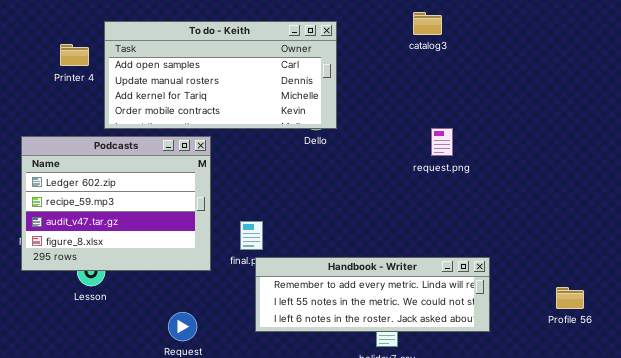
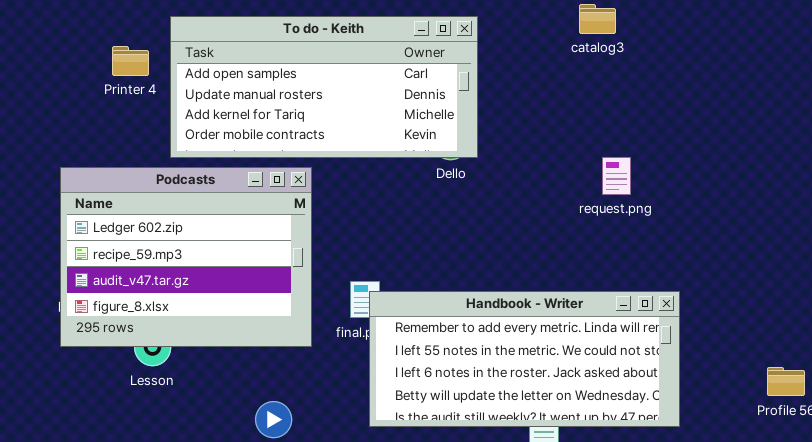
Handbook - Writer: [255,257,490,332] -> [369,291,680,427], resized

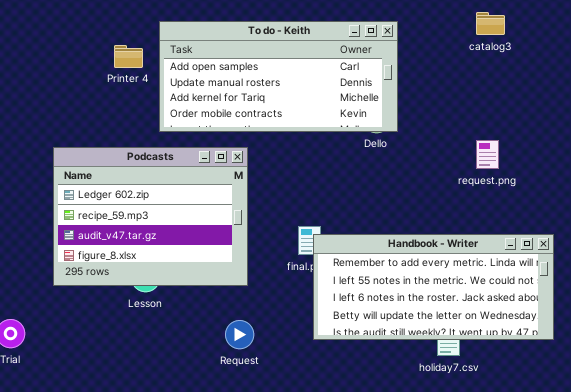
request.png: [602,157,631,195] -> [476,140,499,169], moved
Podcasts: [60,167,312,347] -> [53,147,248,286], moved

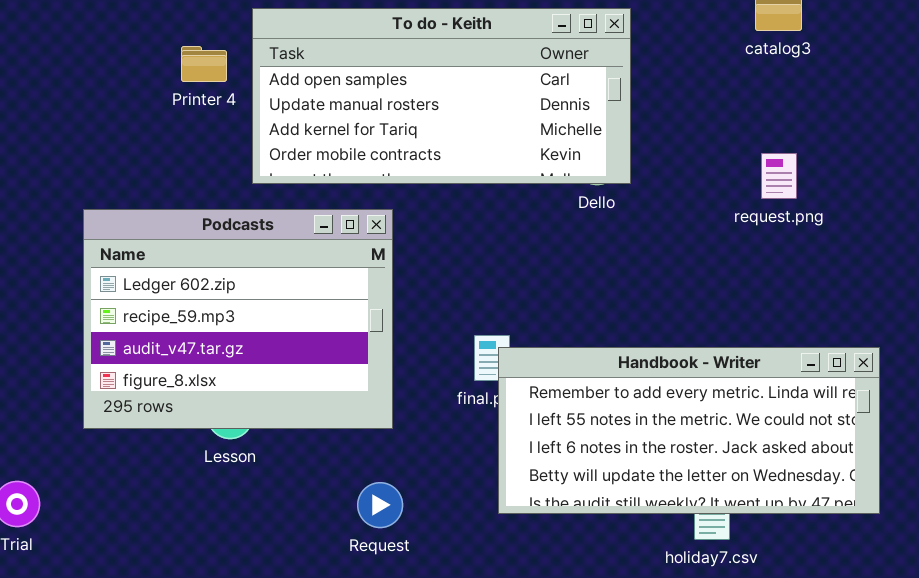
request.png: [476,140,499,169] -> [761,153,797,199], moved

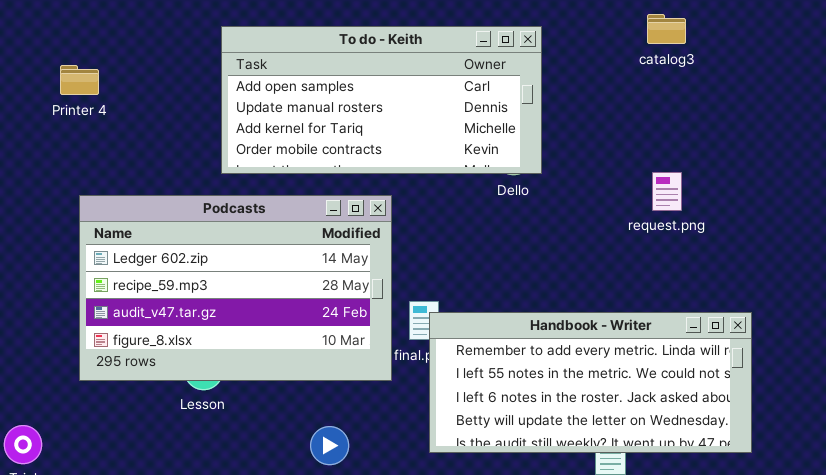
Printer 4: [181,46,227,82] -> [60,65,99,95], moved
request.png: [761,153,797,199] -> [652,172,682,211], moved
Podcasts: [83,209,393,429] -> [79,195,392,381], resized

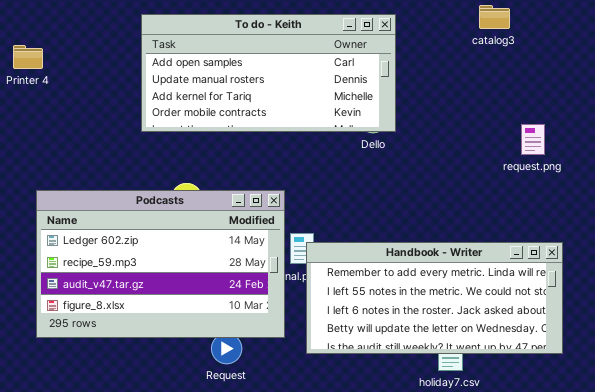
request.png: [652,172,682,211] -> [521,124,545,155], moved
Podcasts: [79,195,392,381] -> [36,190,285,338], moved

